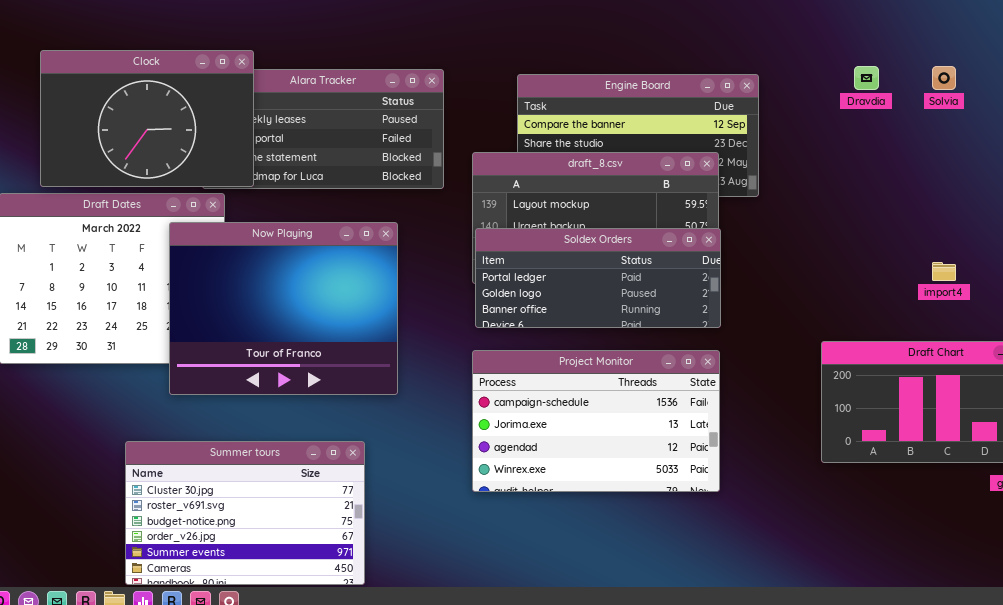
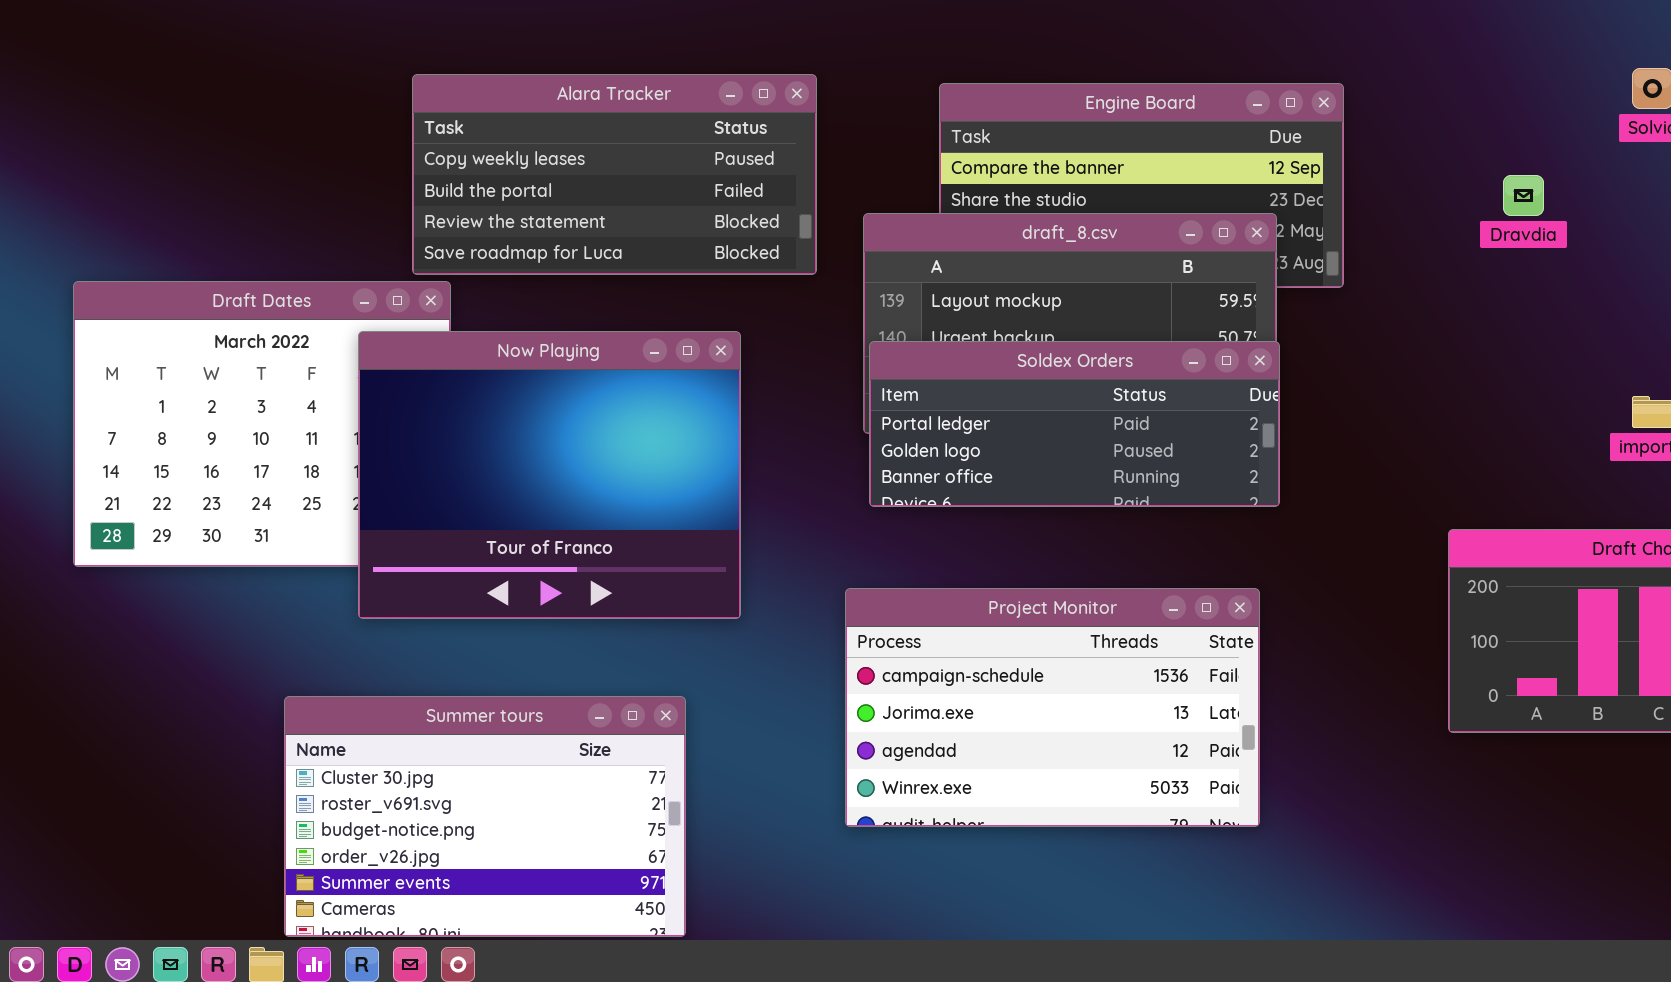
Clock: [40,50,254,187] -> none, closed
Dravdia: [854,66,879,90] -> [1503,175,1544,216], moved
Project Monitor: [472,350,720,492] -> [845,588,1260,827], moved

